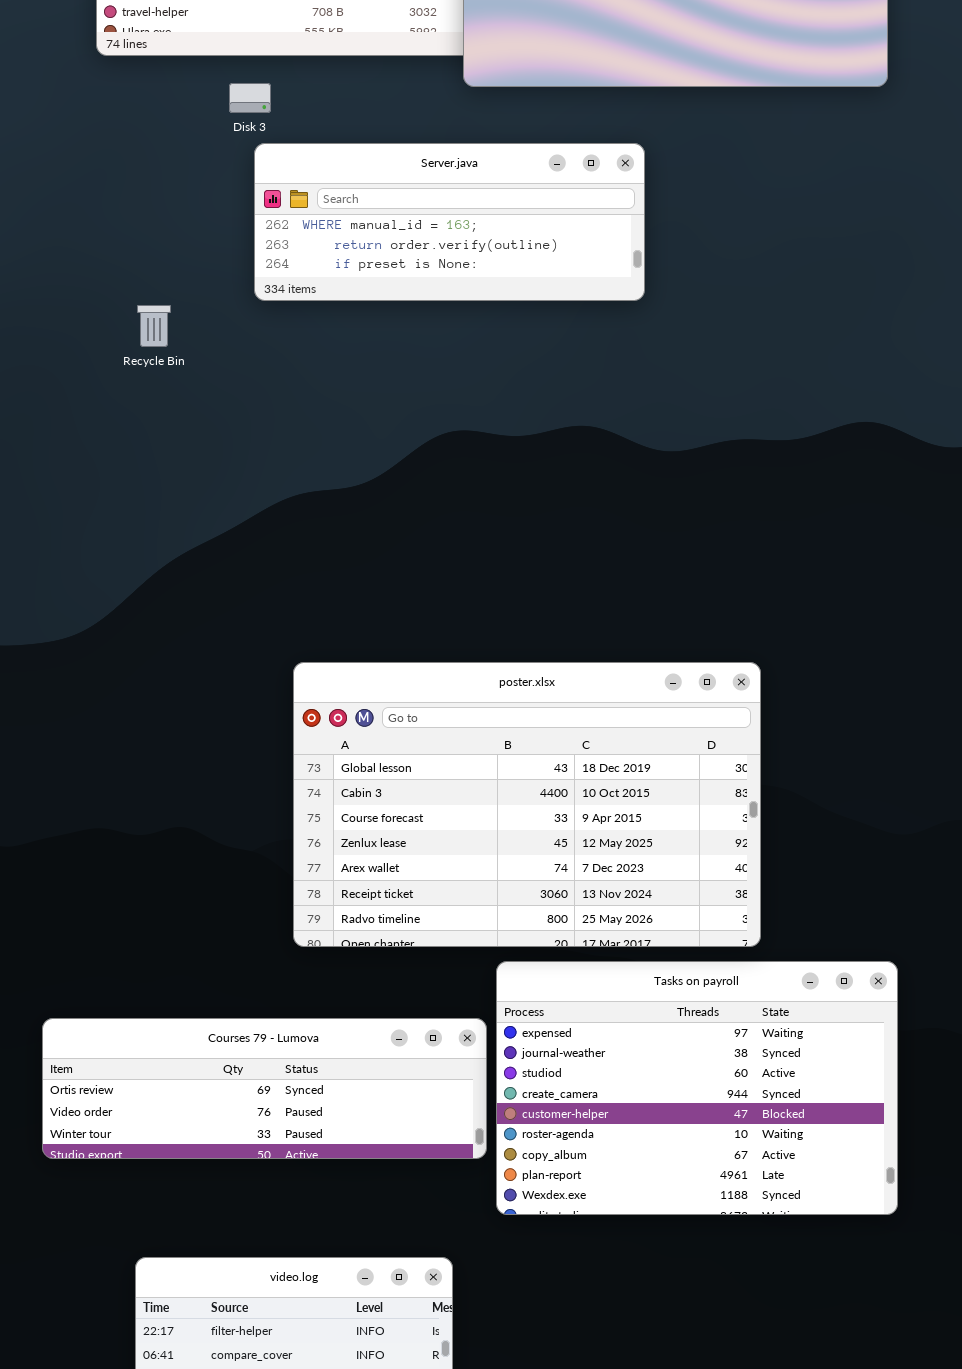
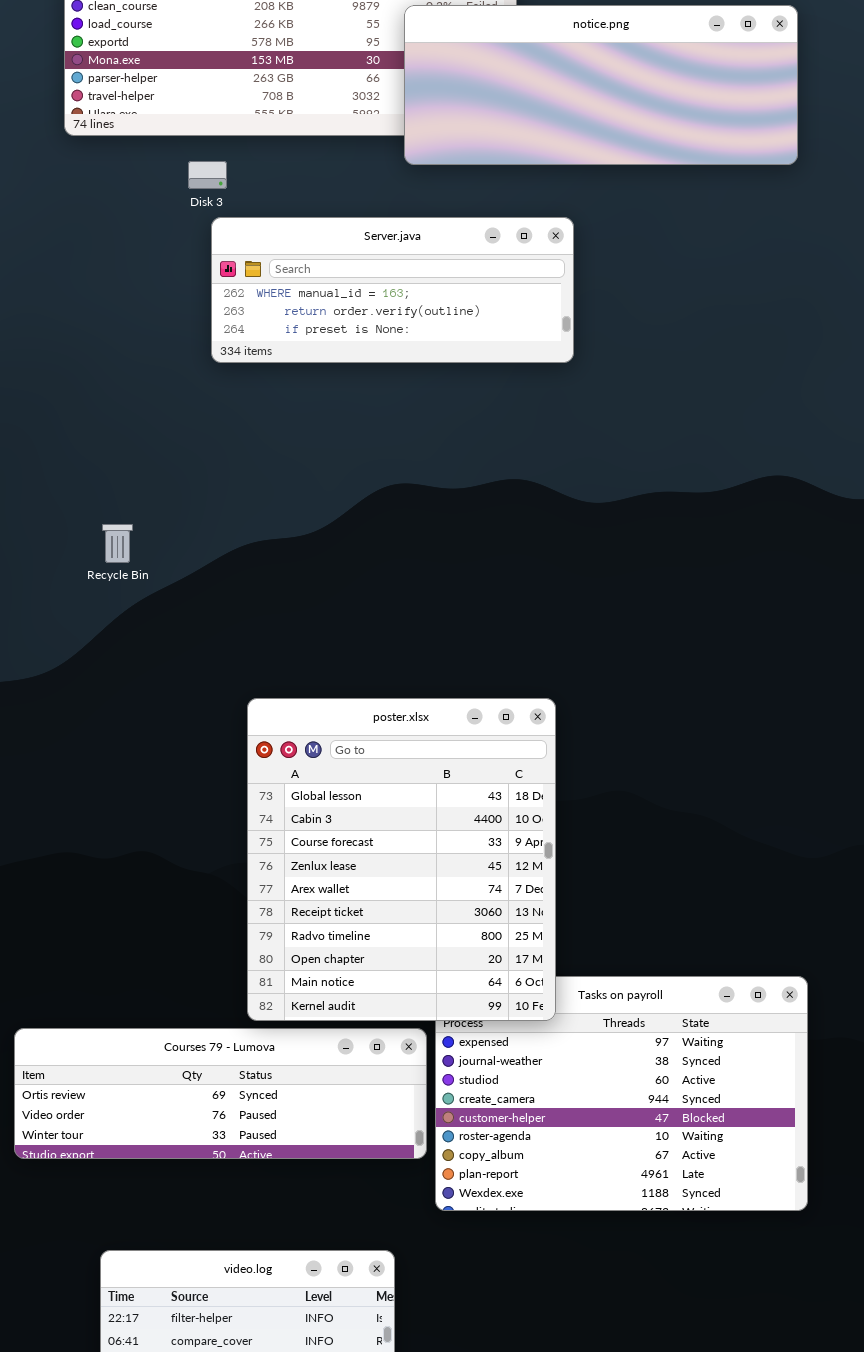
Recycle Bin: [137,305,171,347] -> [102,524,133,563], moved
poster.xlsx: [293,662,761,947] -> [247,698,556,1021], resized

